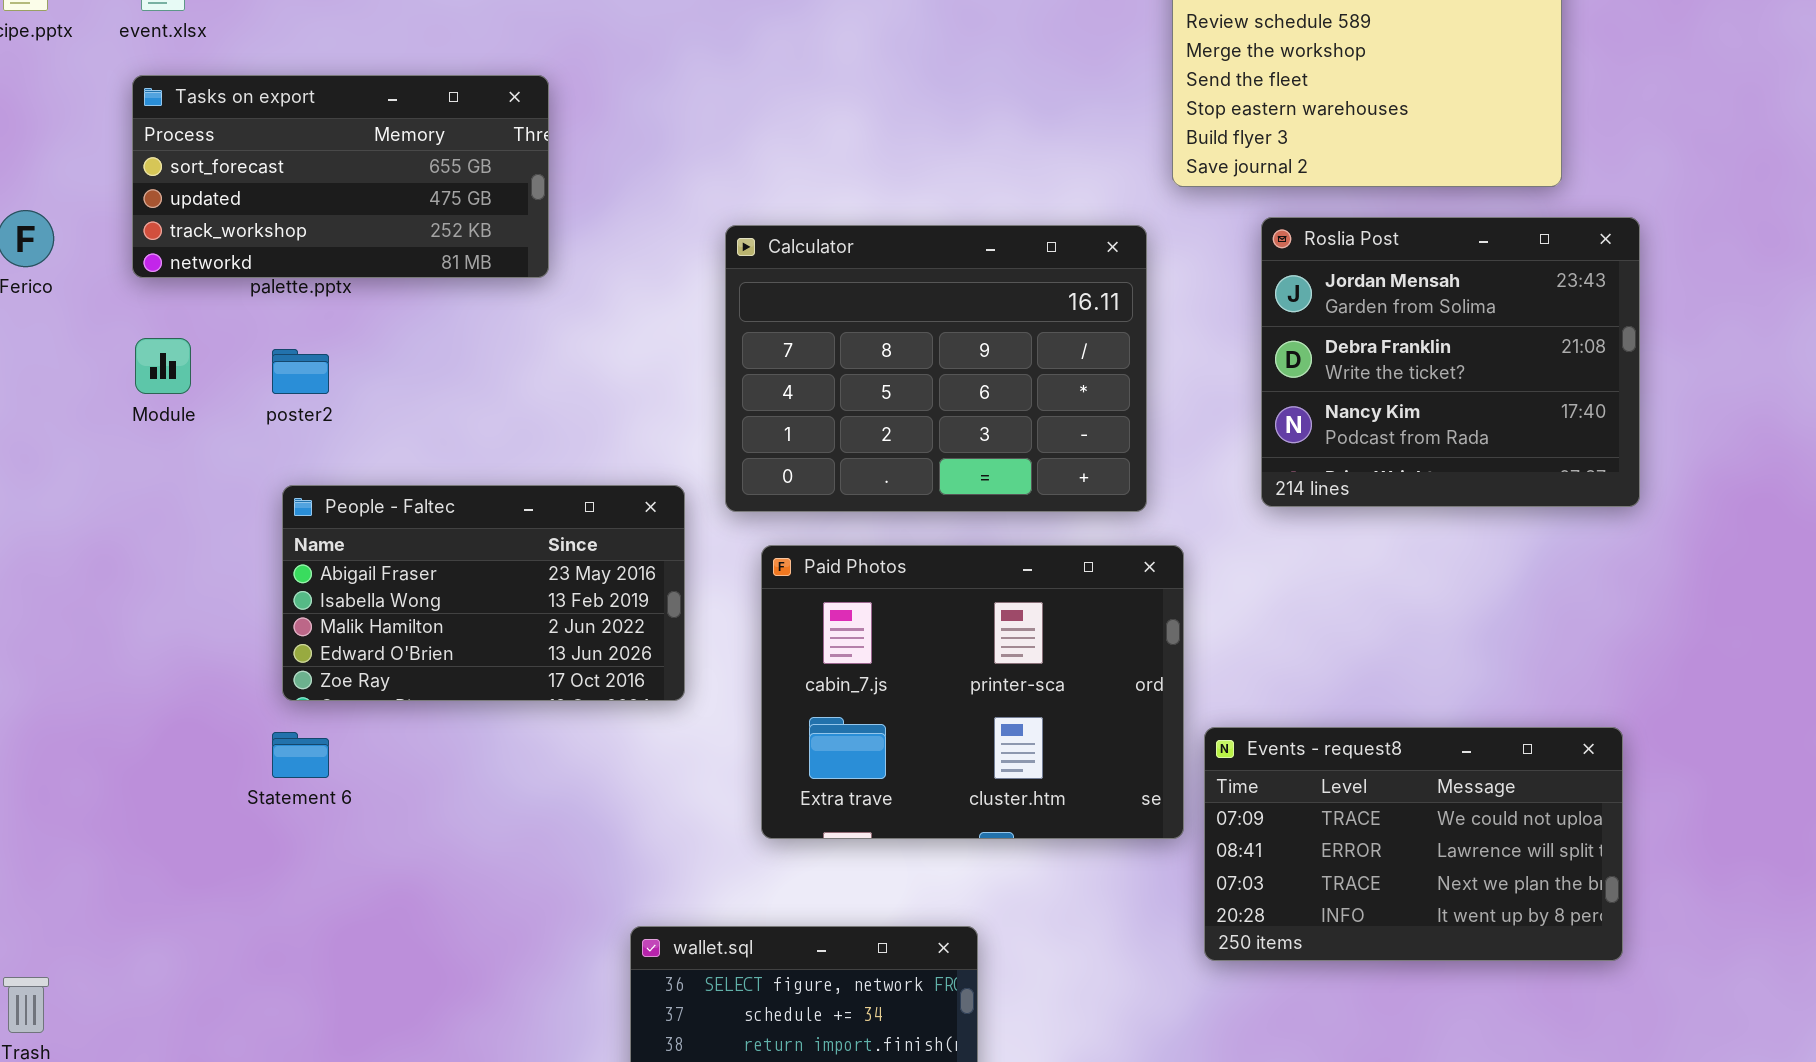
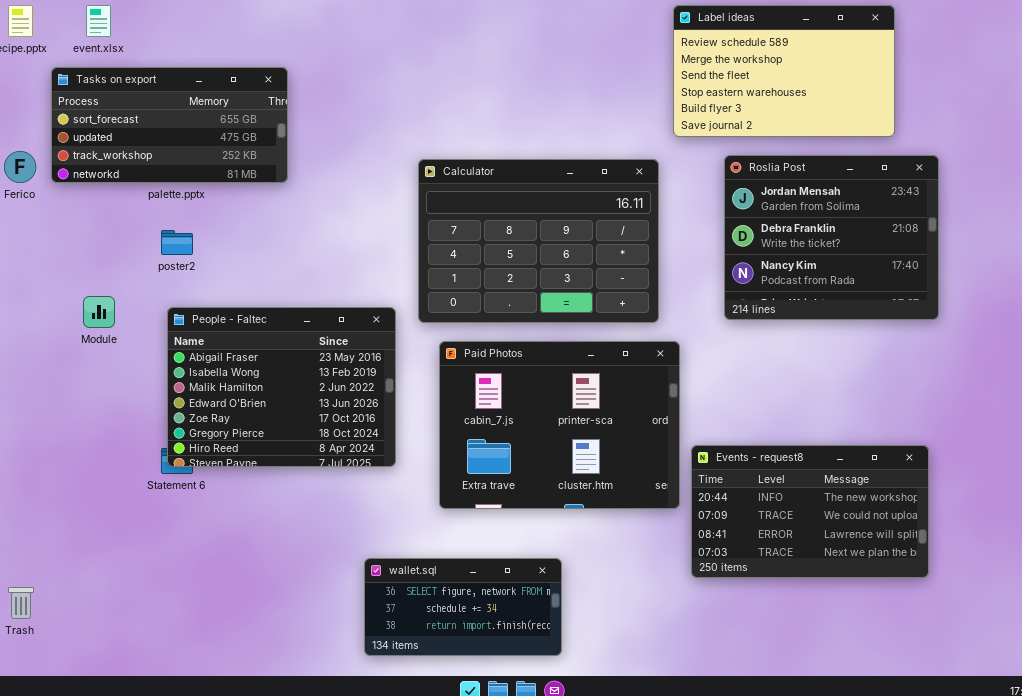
Tasks on export: [132,75,549,278] -> [51,67,288,183], moved
Module: [135,338,191,394] -> [83,296,115,328], moved
People - Faltec: [282,485,685,701] -> [167,307,396,467], resized
Events - request8: [1204,727,1623,961] -> [691,445,929,578], scrolled up 1 row

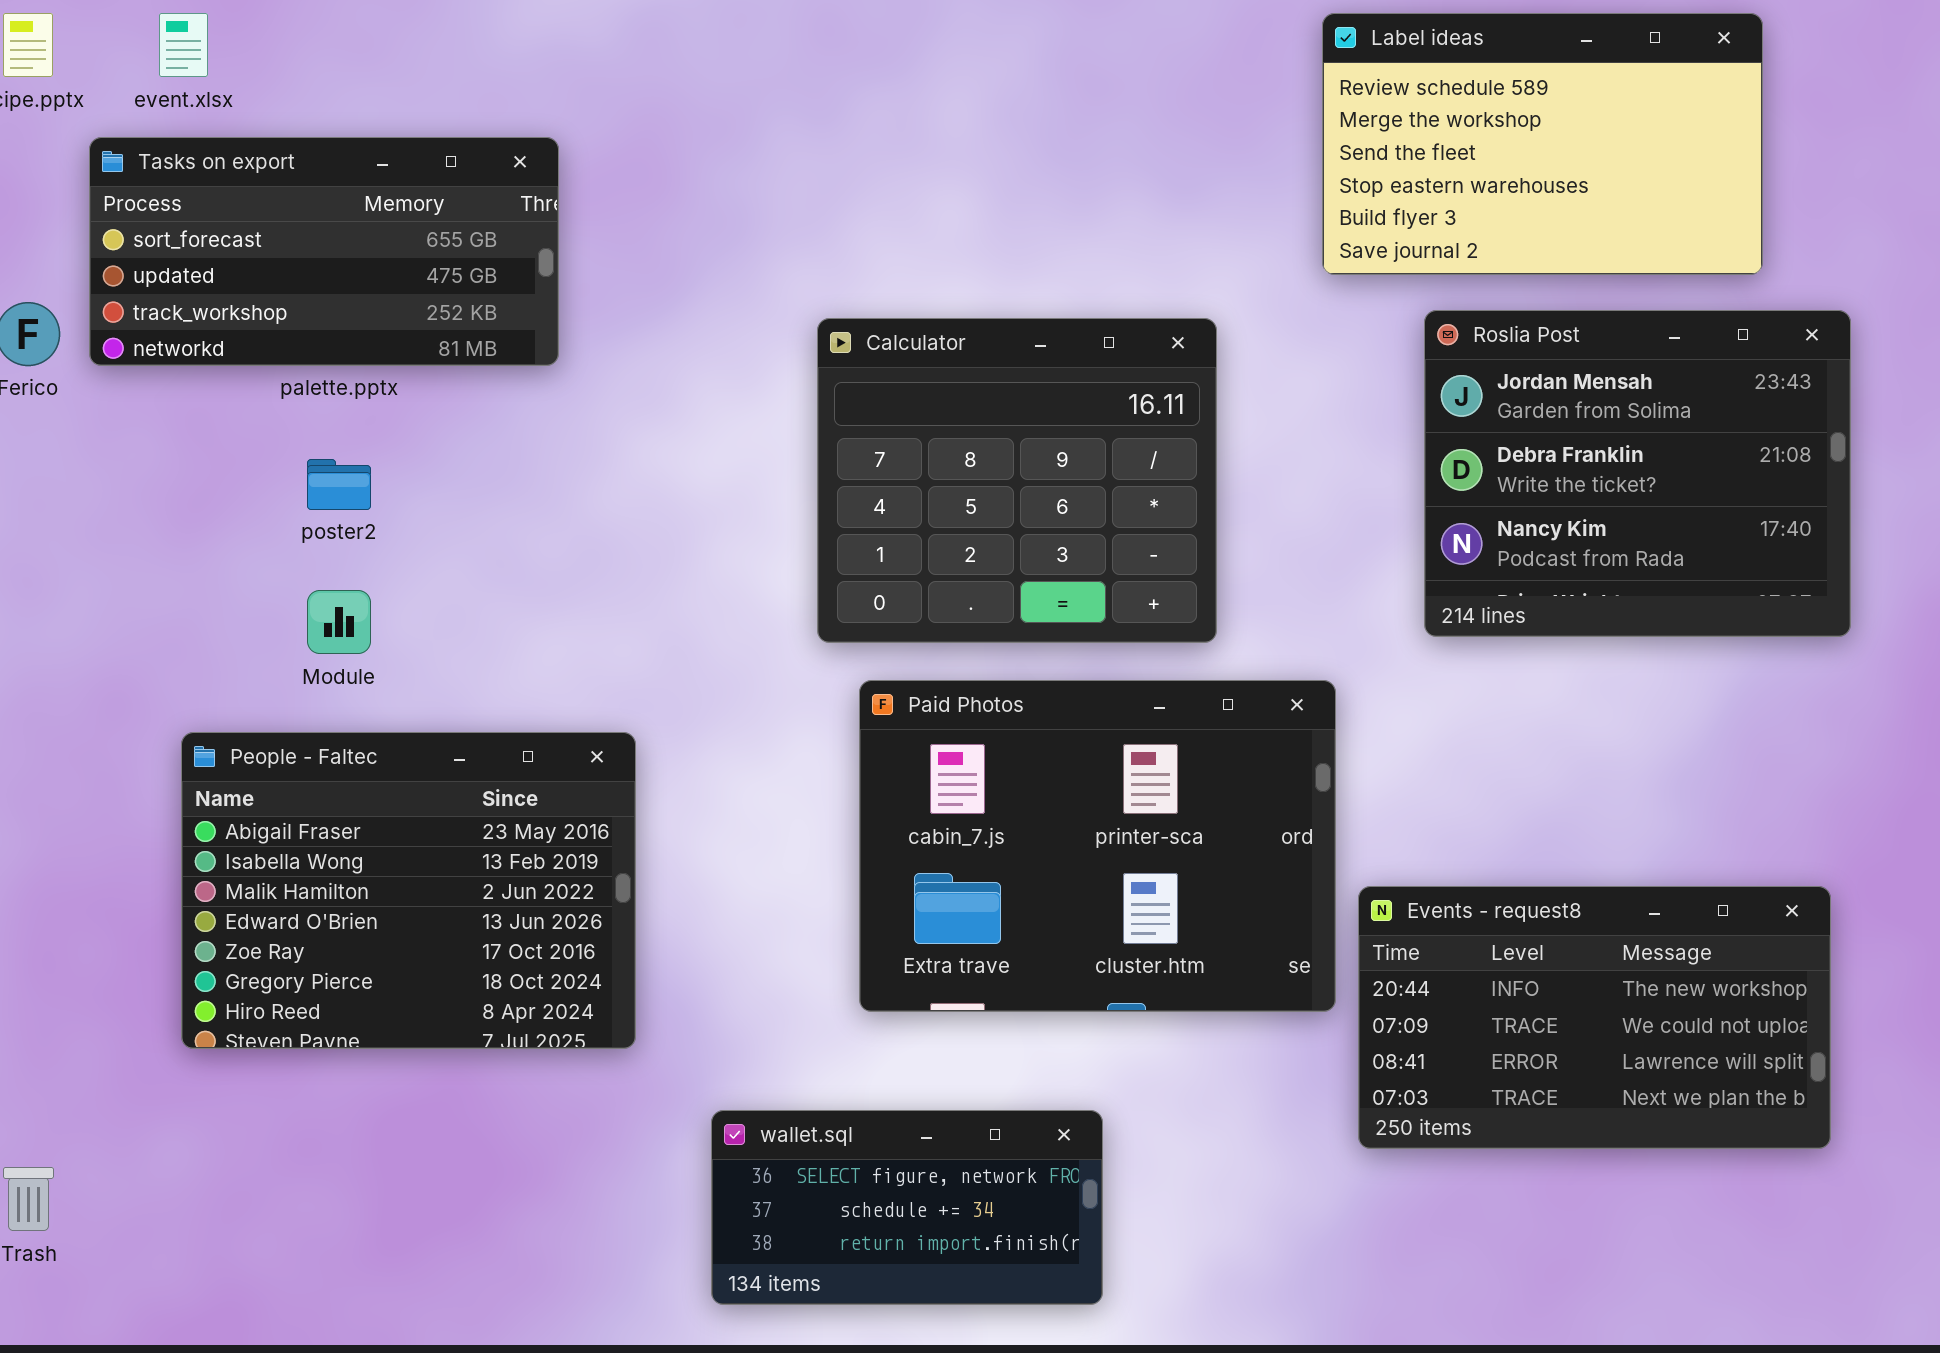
Calculator: [418,159,659,323] -> [817,318,1217,643], resized
Module: [83,296,115,328] -> [307,590,371,654], moved
People - Faltec: [167,307,396,467] -> [181,732,636,1049], moved

